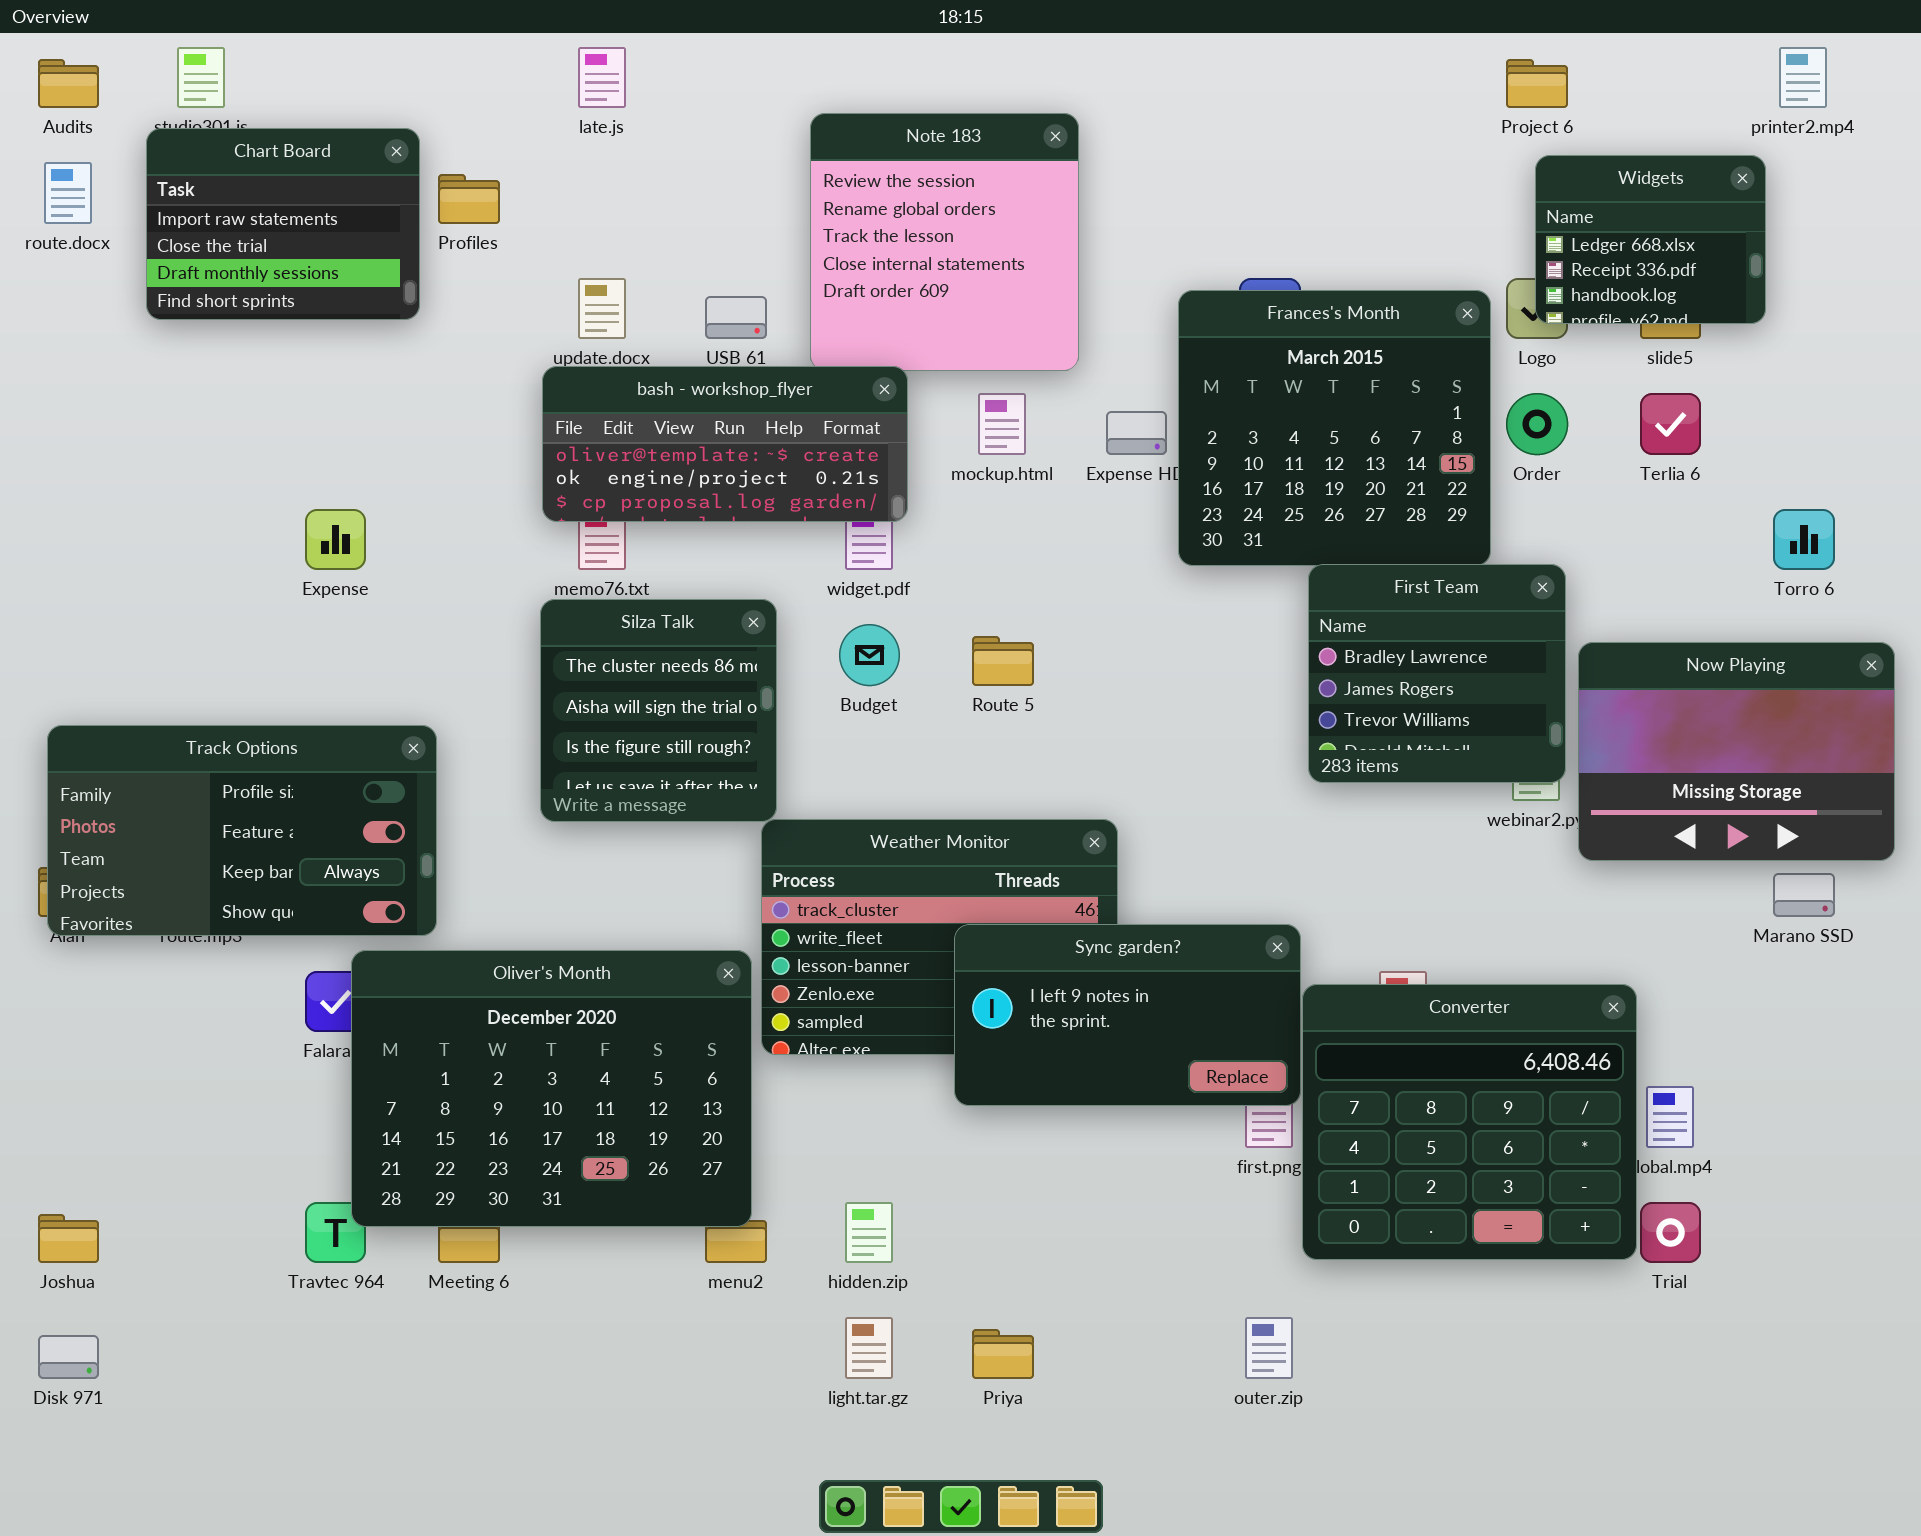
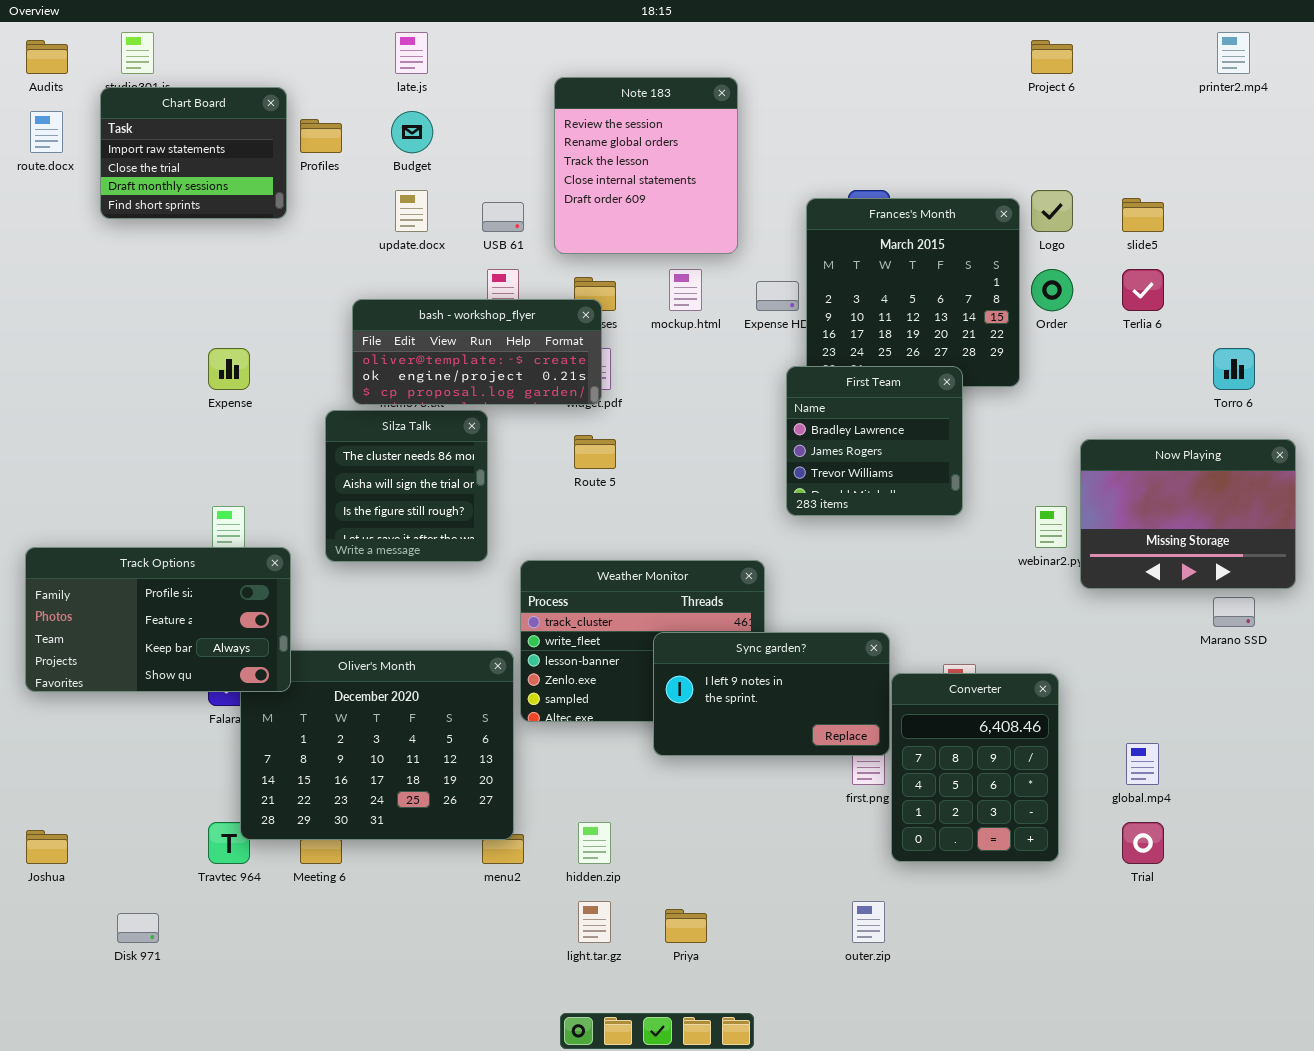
Widgets: [1535,155,1766,324] -> none, closed
bash - workshop_flyer: [542,366,908,522] -> [352,299,602,405], moved
First Team: [1308,564,1566,783] -> [786,366,963,516], moved
Silza Talk: [540,599,777,822] -> [325,410,488,562], moved
Budget: [839,624,900,686] -> [391,111,433,153], moved
Route 5: [972,636,1034,686] -> [574,435,616,469], moved
Track Options: [47,725,437,936] -> [25,547,291,692], moved
Converter: [1302,984,1637,1260] -> [891,673,1059,862], resized
Disk 971: [38,1335,99,1379] -> [117,913,159,943], moved

